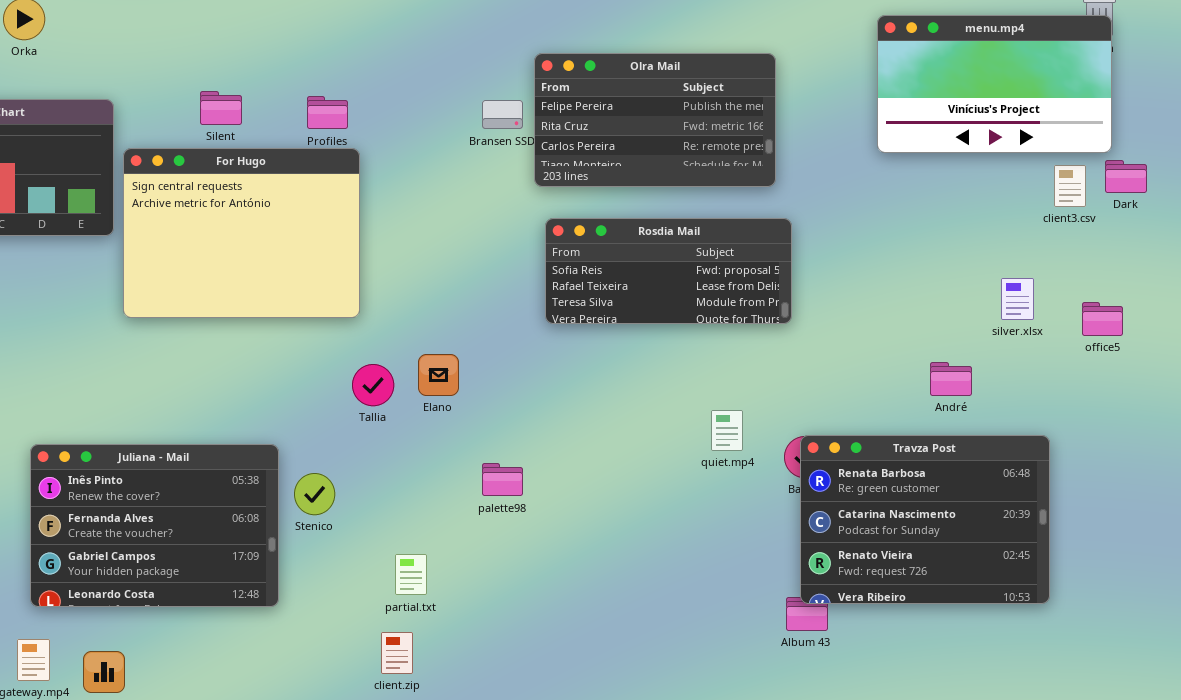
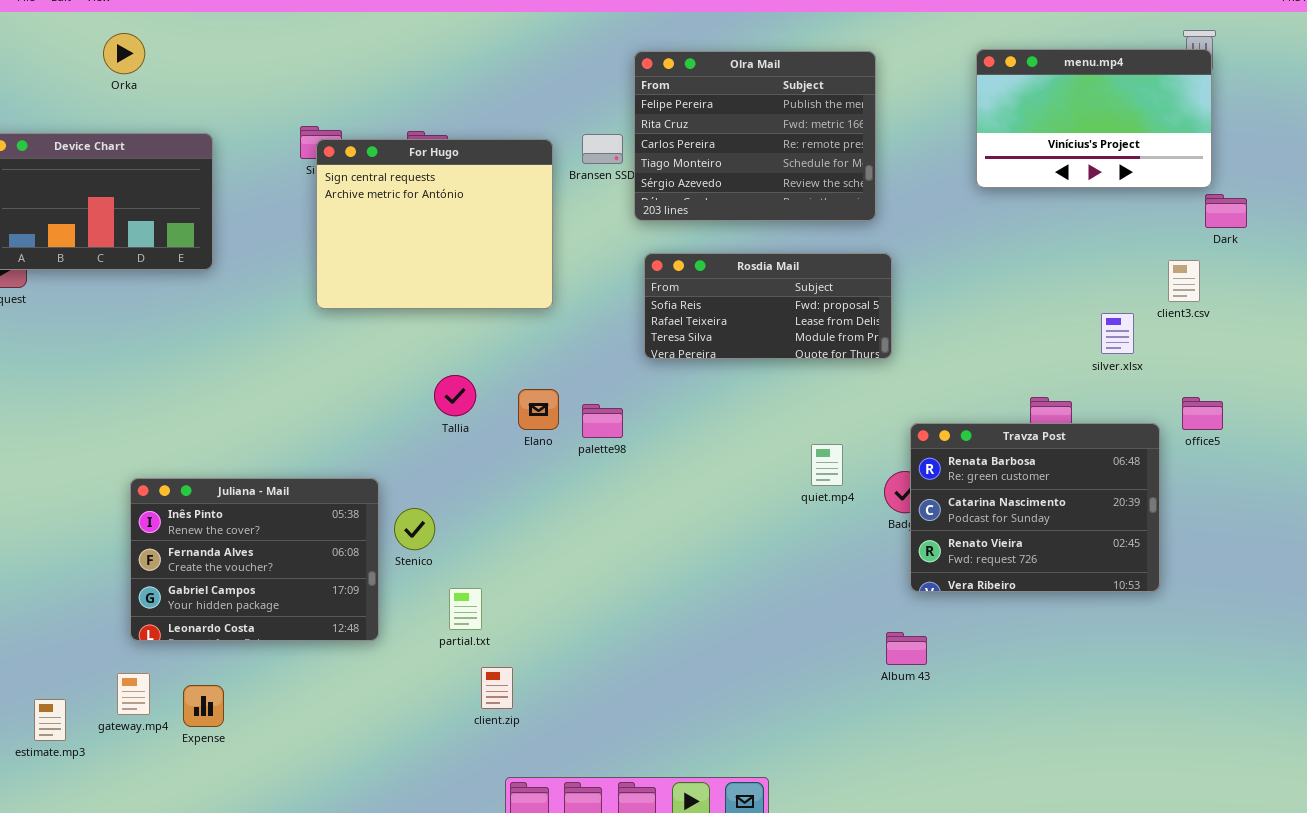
Olra Mail: [534,53,776,187] -> [634,51,876,221], resized
For Hugo: [123,148,360,318] -> [316,139,553,309], moved
client3.csv: [1054,165,1086,207] -> [1168,260,1200,302], moved
office5: [1082,302,1123,336] -> [1182,397,1223,430], moved
Tallia: [352,364,394,406] -> [434,375,476,416], moved
Travza Post: [800,435,1050,604] -> [910,423,1160,592], moved
palette98: [482,463,523,496] -> [582,404,623,438], moved
partial.txt: [395,554,427,595] -> [449,588,482,630], moved

